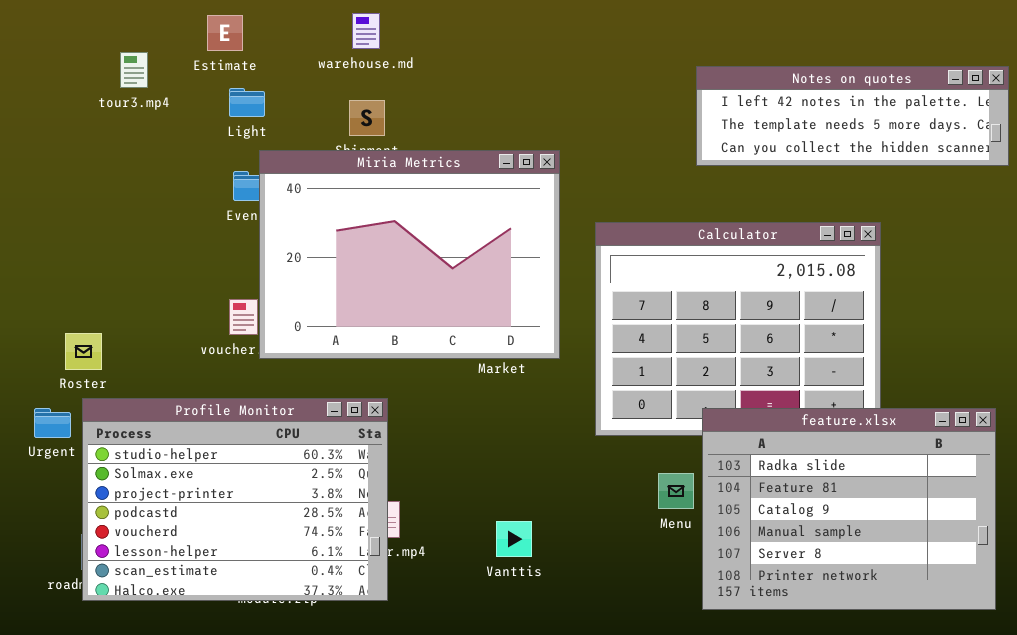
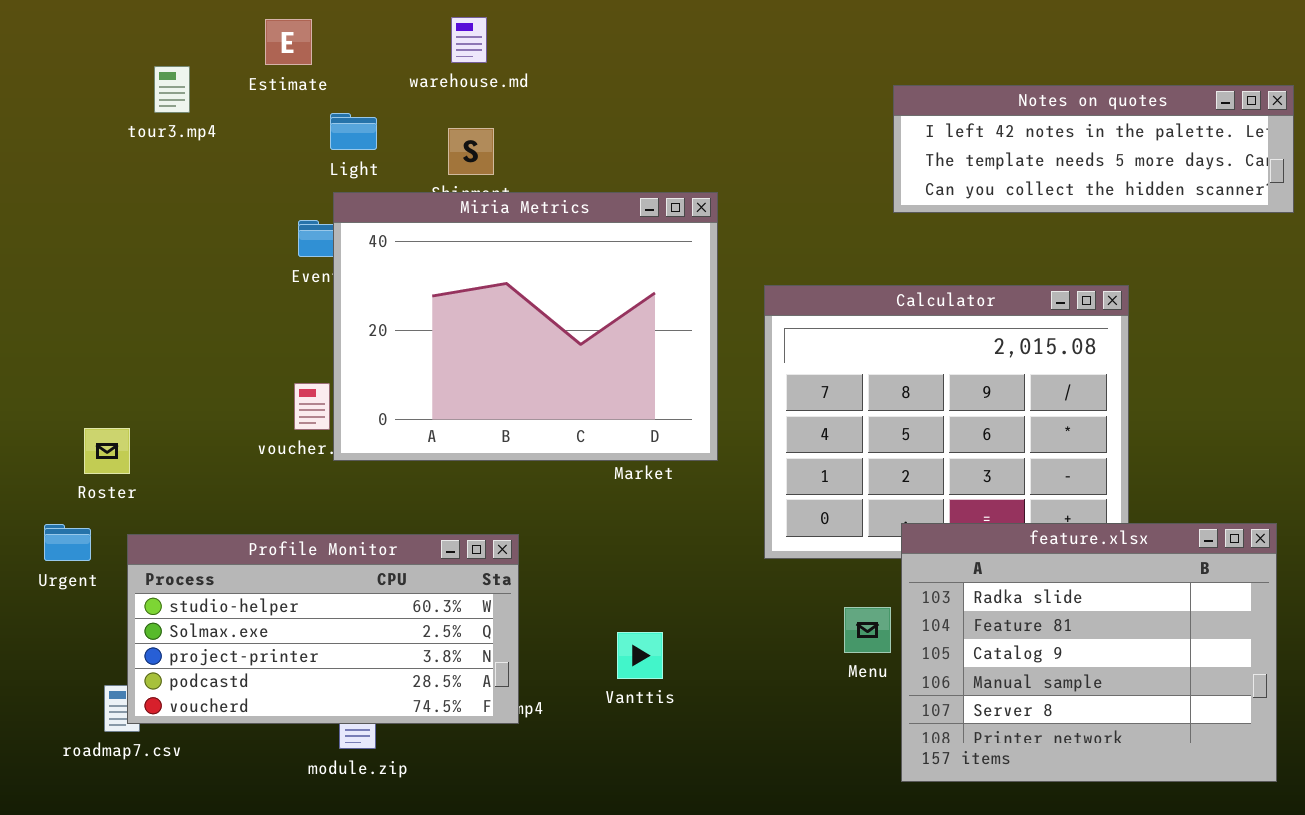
Light: [229,88,265,117] -> [330,113,377,150], moved
Profile Monitor: [82,398,388,601] -> [127,534,519,724], moved, resized
Vanttis: [496,521,532,557] -> [617,632,663,679], moved

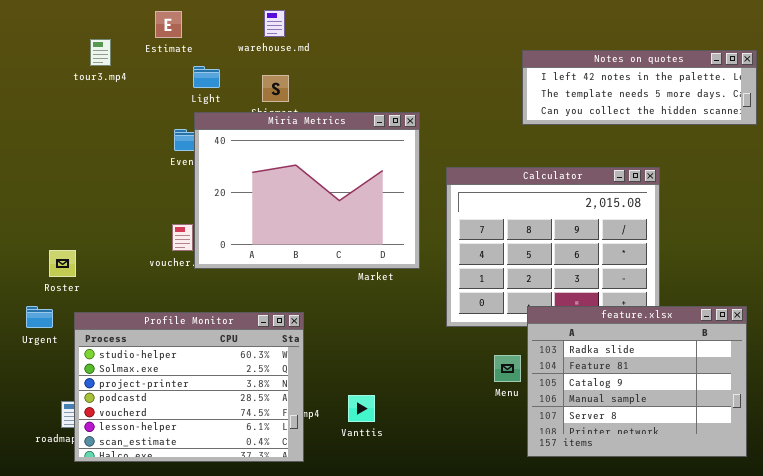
Profile Monitor: [127,534,519,724] -> [74,312,304,462], resized
Vanttis: [617,632,663,679] -> [348,395,375,422], moved

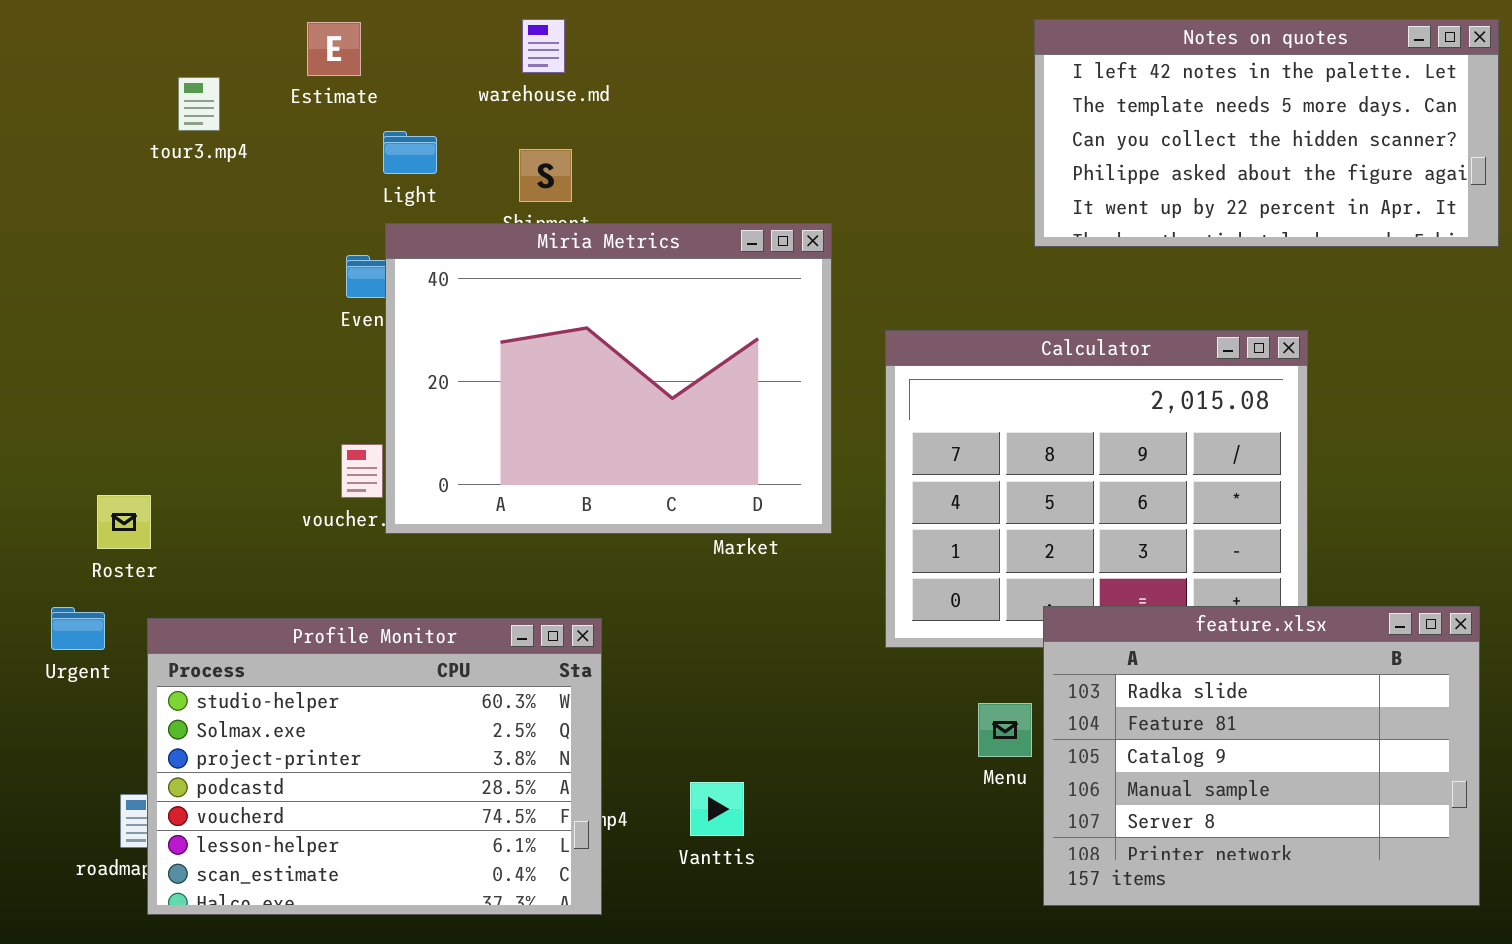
Notes on quotes: [522,50,757,125] -> [1034,19,1499,247], resized

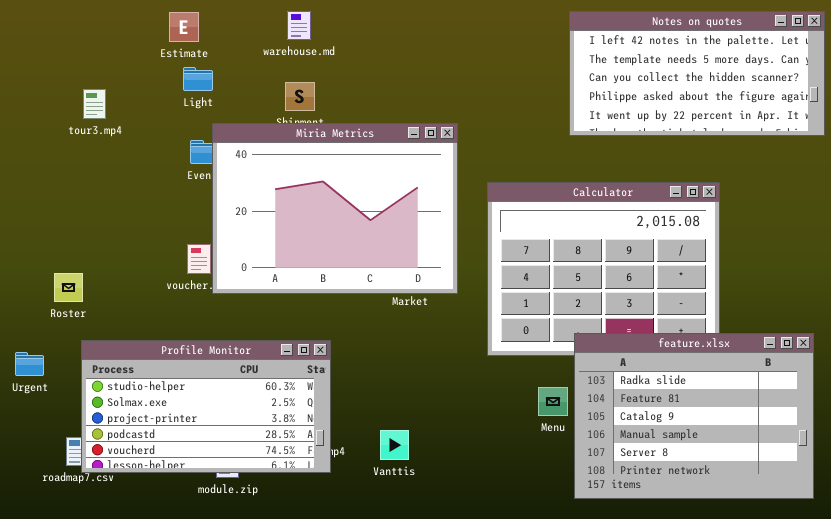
tour3.mp4: [178,77,220,131] -> [83,89,106,119], moved
Light: [383,131,437,174] -> [183,67,213,91], moved
Urgent: [51,607,105,650] -> [15,352,44,376], moved
Profile Monitor: [147,618,602,915] -> [81,340,331,473], resized

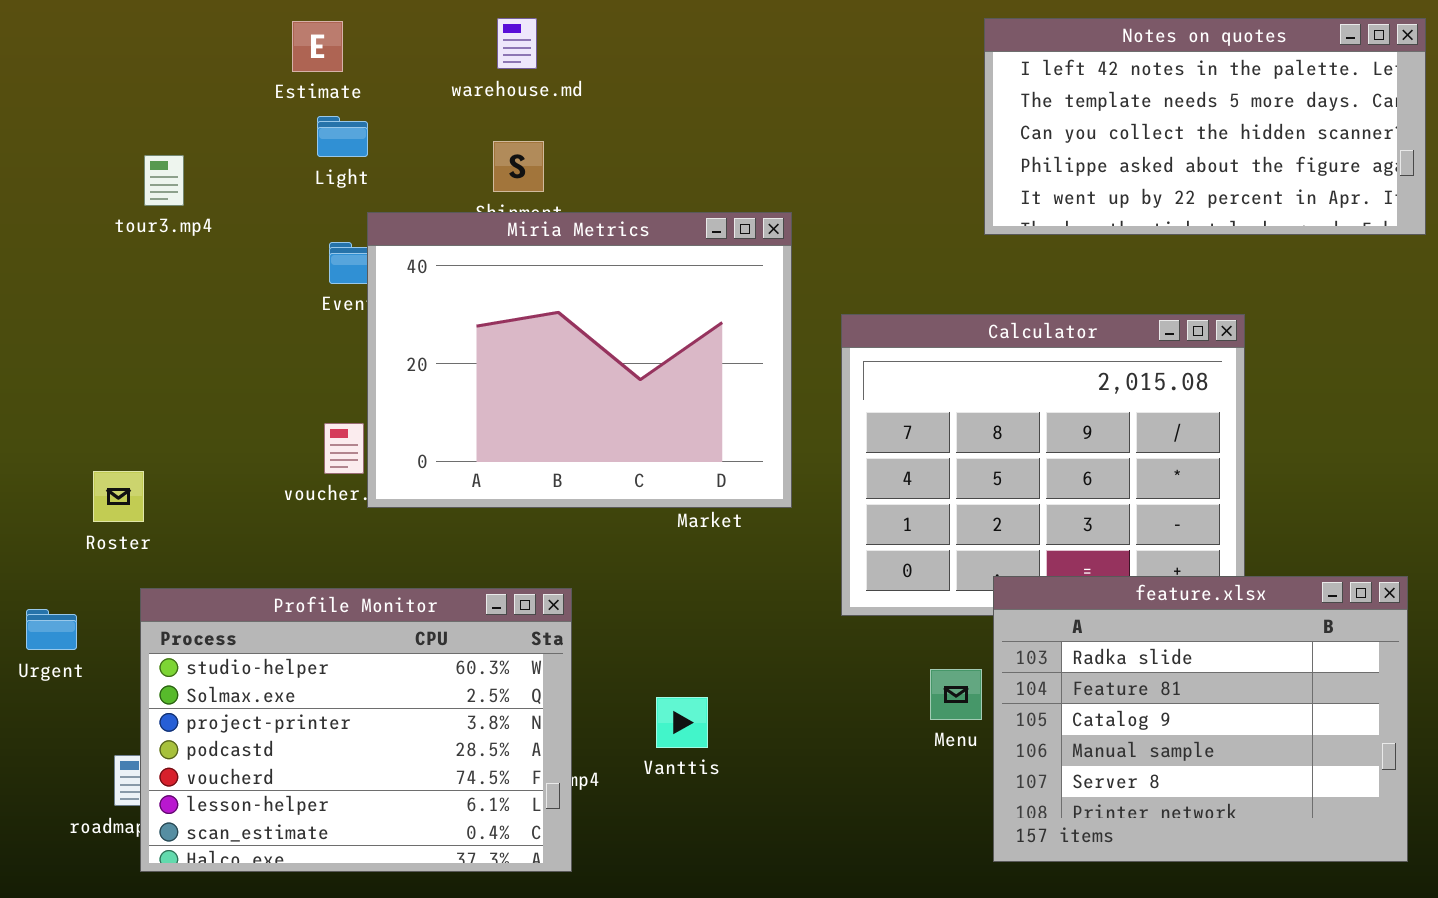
Profile Monitor: [81,340,331,473] -> [140,588,572,872], resized
Vanttis: [380,430,409,460] -> [656,697,708,748], moved

